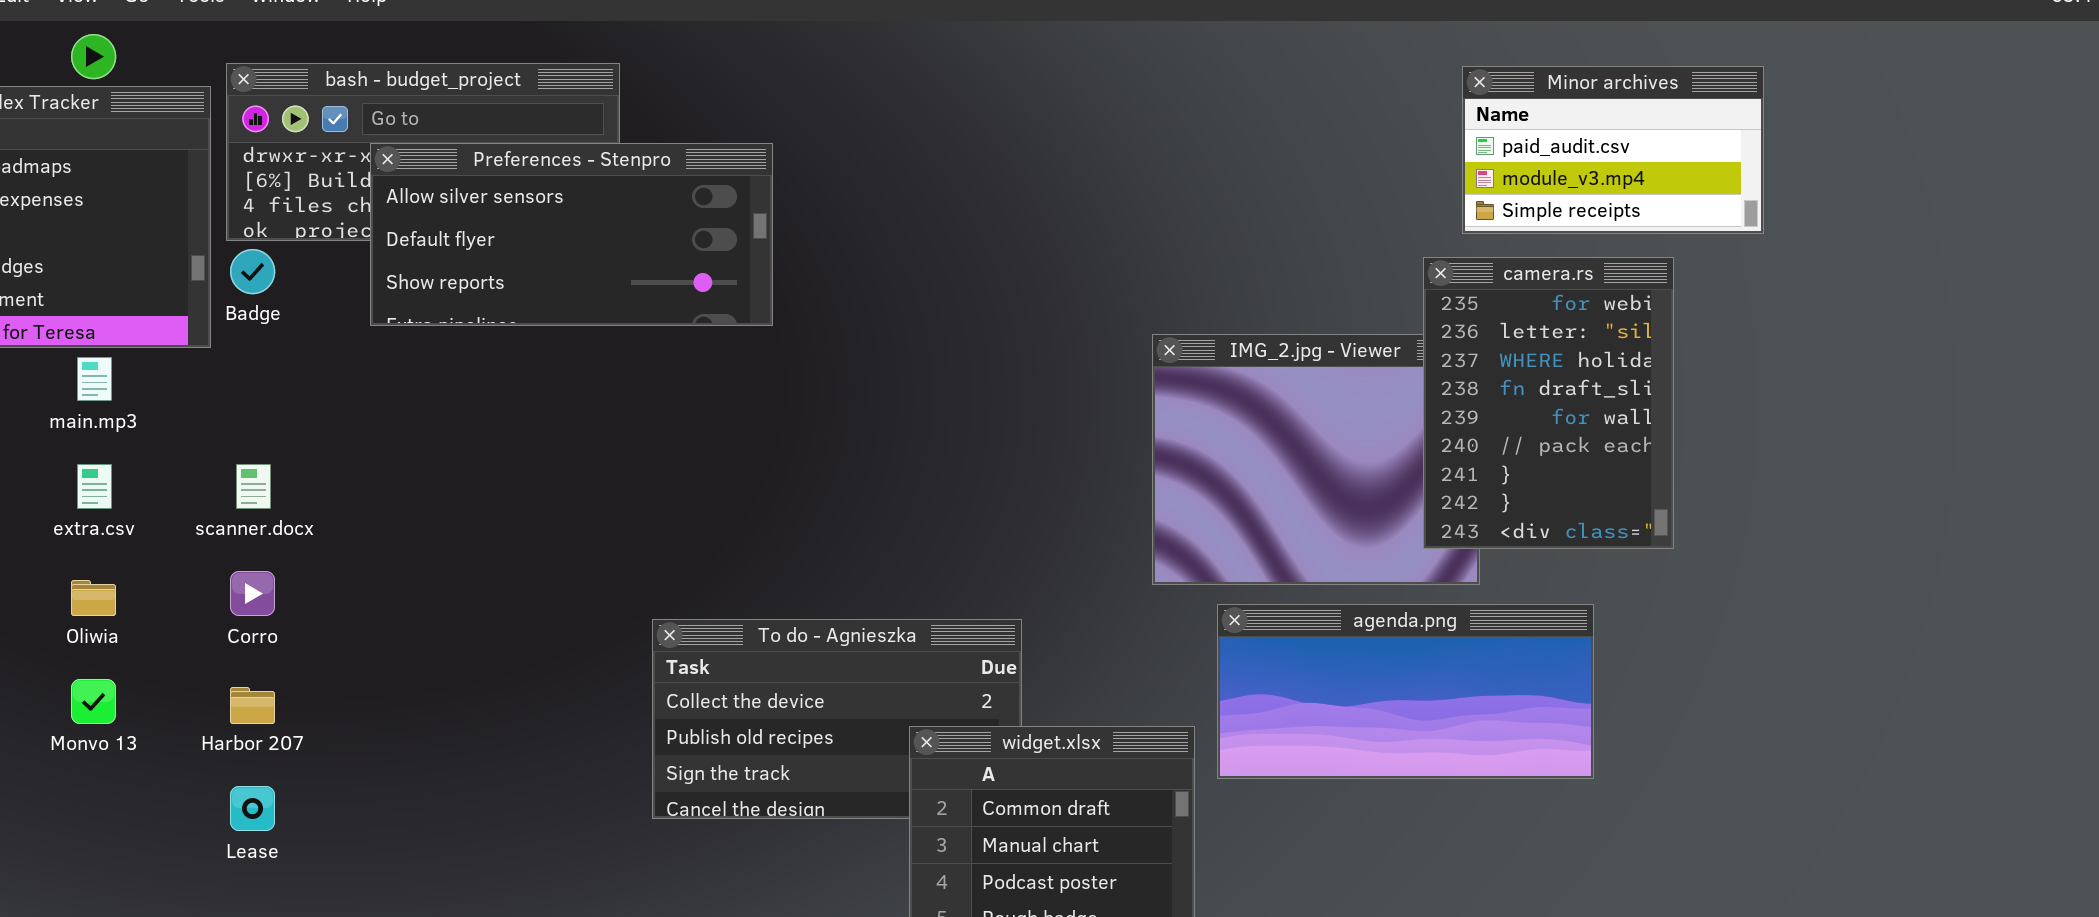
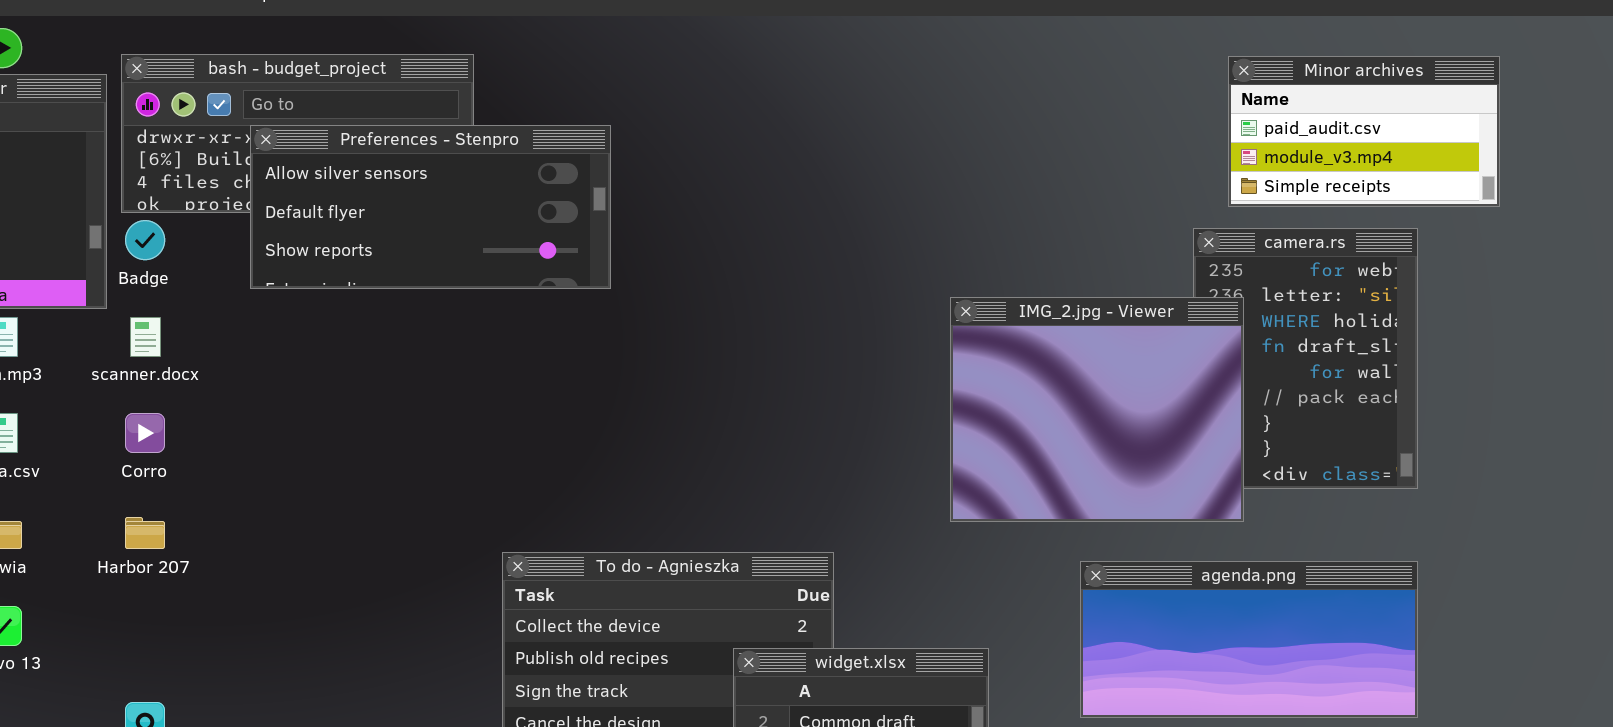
IMG_2.jpg - Viewer: [1152,334,1480,585] -> [950,297,1244,522], raised
scanner.docx: [236,464,271,509] -> [130,317,161,357], moved
Corro: [230,571,275,616] -> [125,413,165,453], moved
agenda.png: [1217,604,1594,779] -> [1080,561,1418,718], moved
Harbor 207: [230,687,275,724] -> [125,517,165,549], moved

